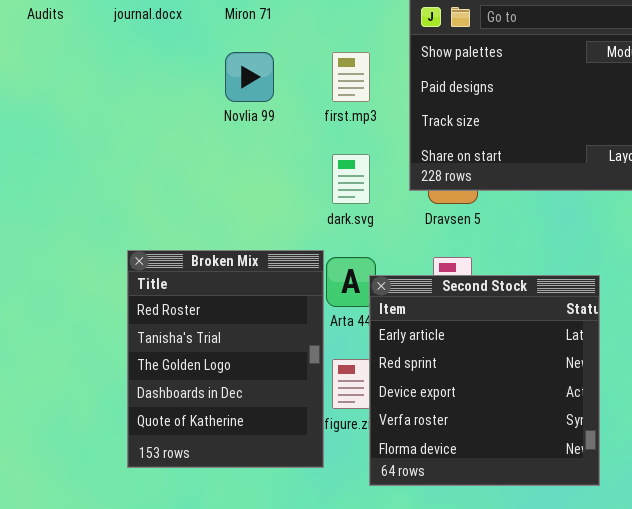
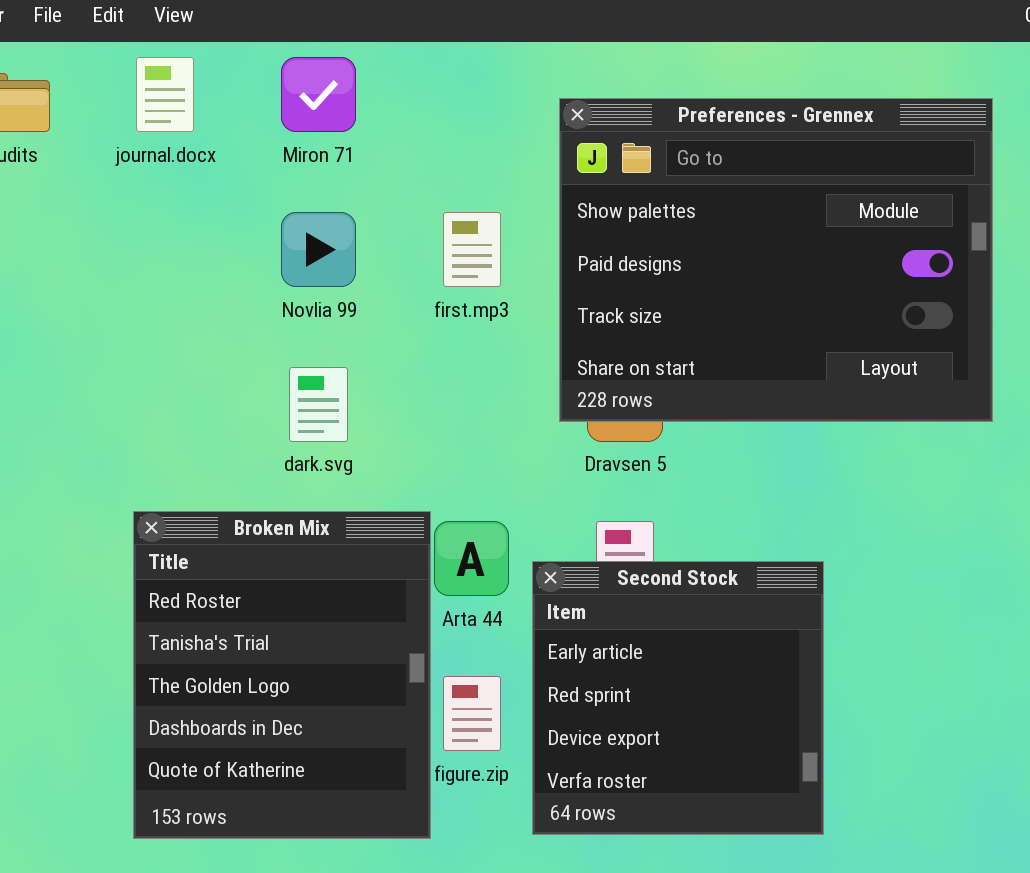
dark.svg: [332,154,370,204] -> [289,367,348,442], moved
Second Stock: [369,275,600,486] -> [532,561,824,835], moved, resized

